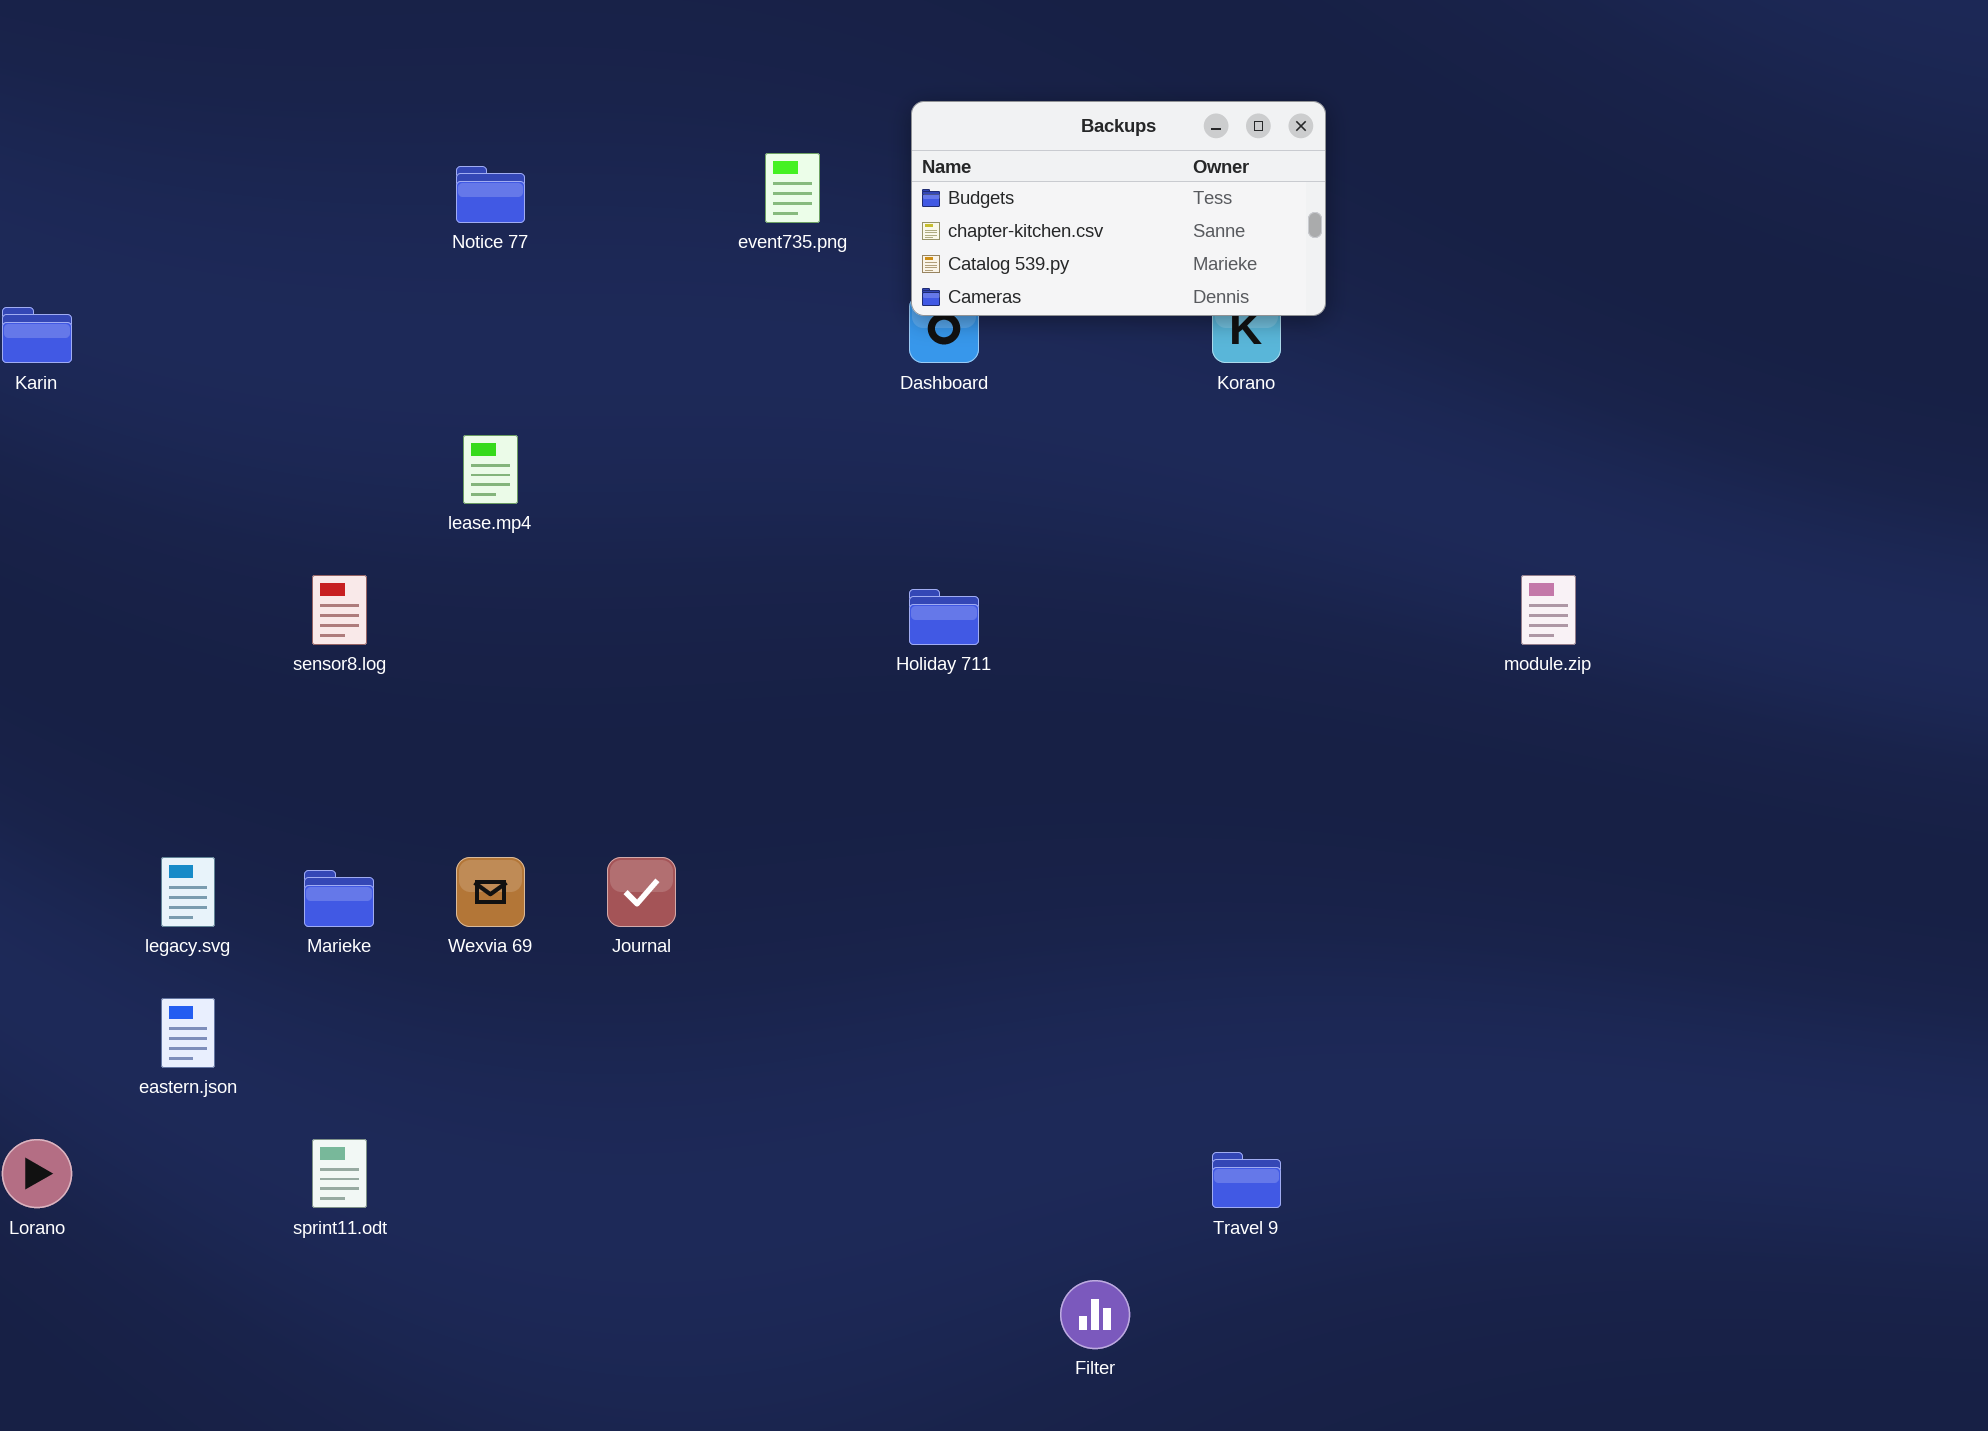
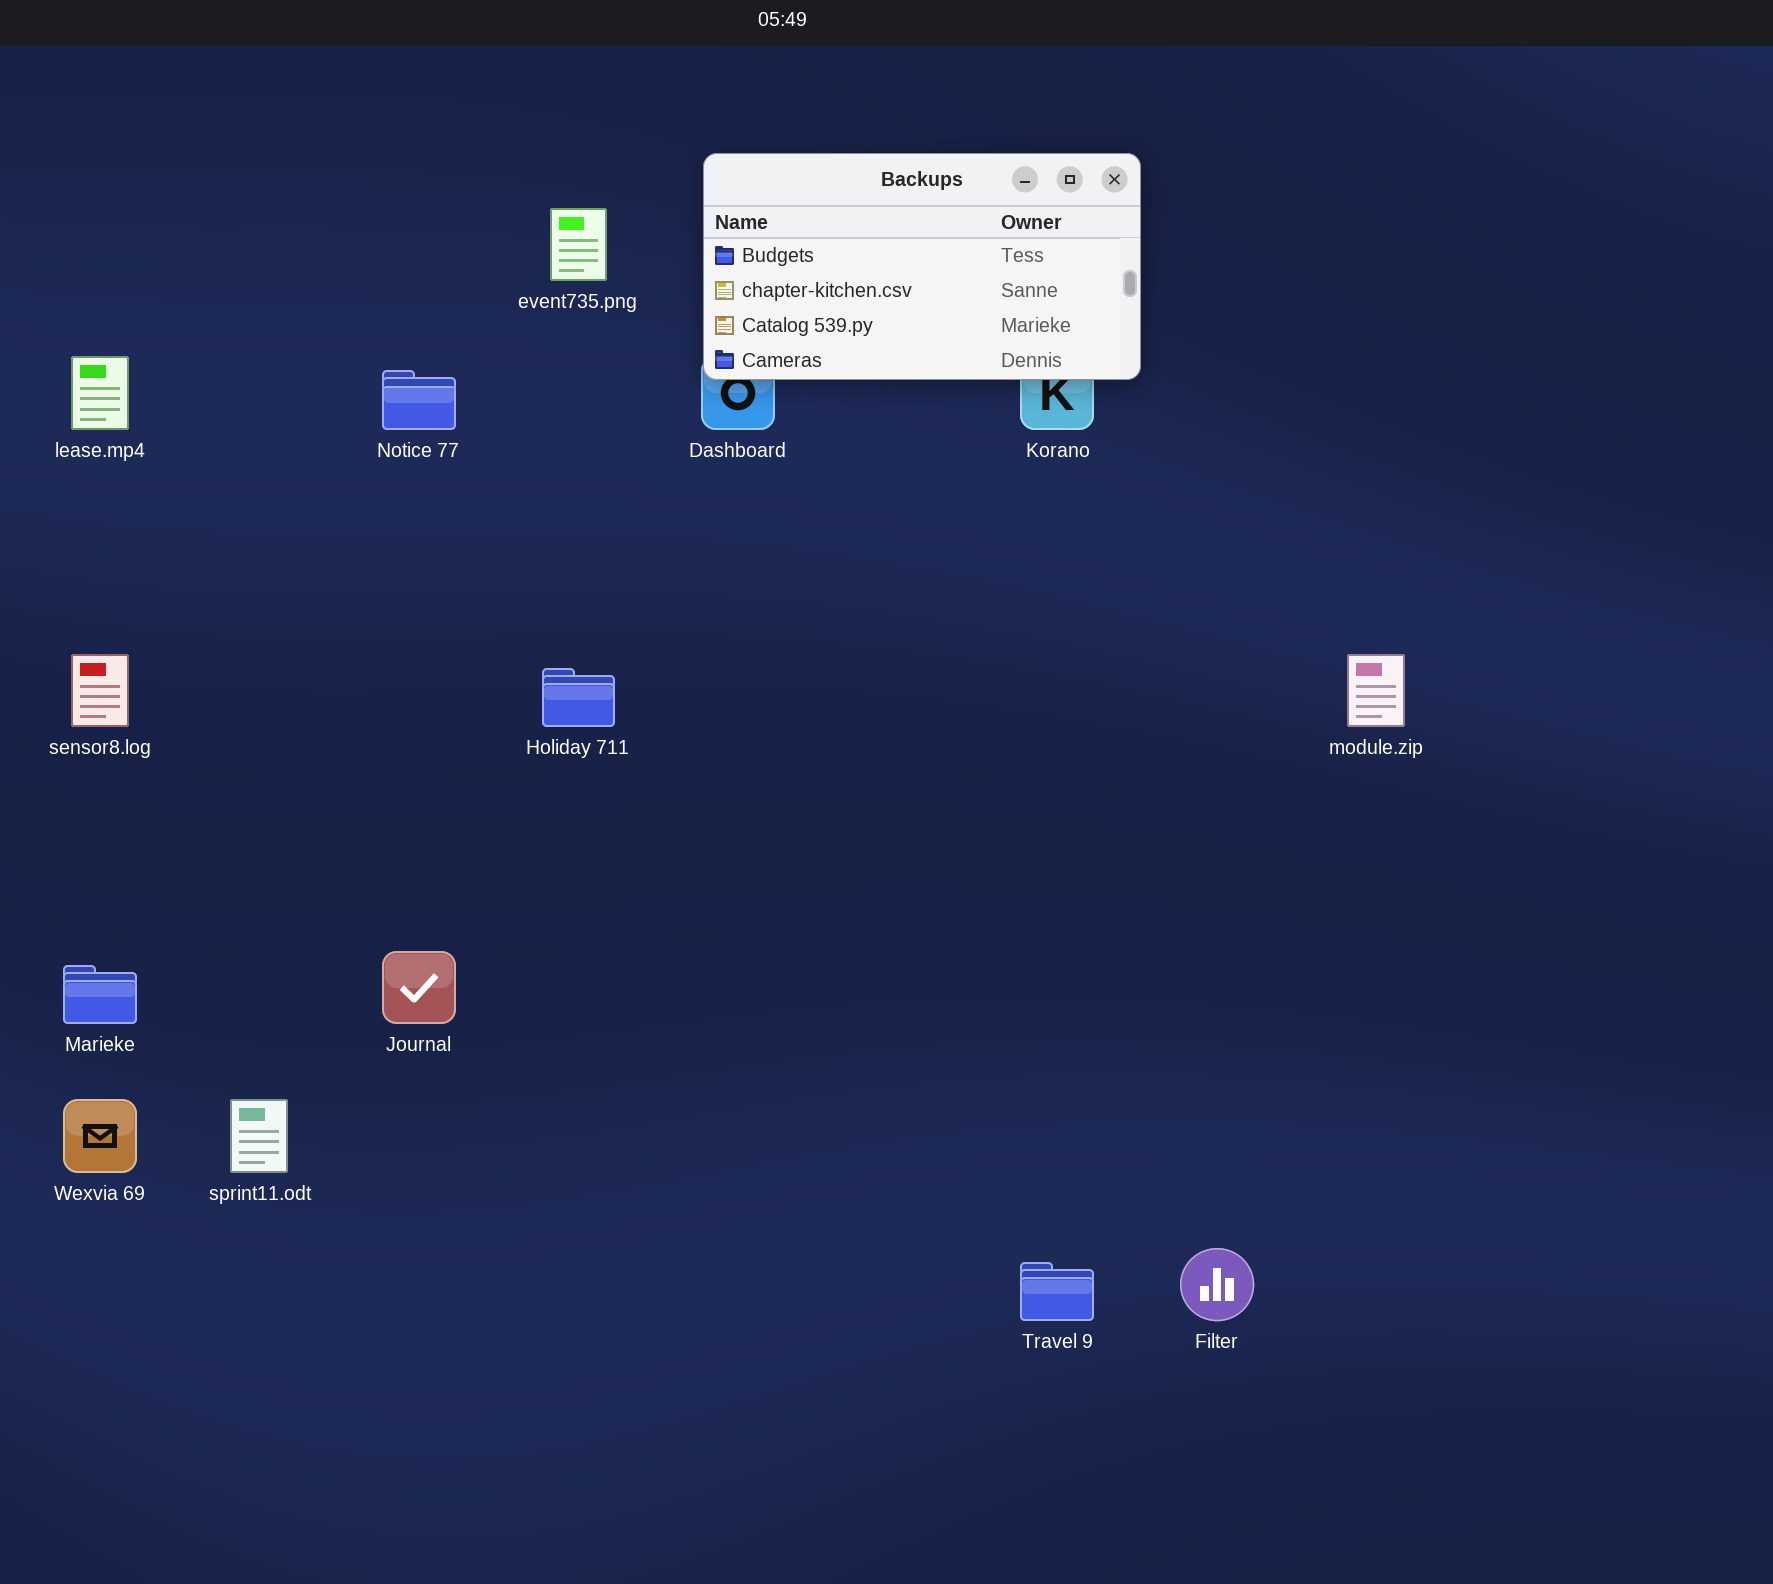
Notice 77: [456,166,525,223] -> [382,370,456,430], moved
lease.mp4: [463,435,518,504] -> [71,356,129,430], moved
Holiday 711: [909,589,979,645] -> [542,668,615,727], moved
Wexvia 69: [456,857,525,927] -> [63,1099,137,1173], moved
sprint11.odt: [312,1139,367,1208] -> [230,1099,288,1173], moved
Filter: [1060,1280,1130,1349] -> [1180,1248,1254,1321], moved

